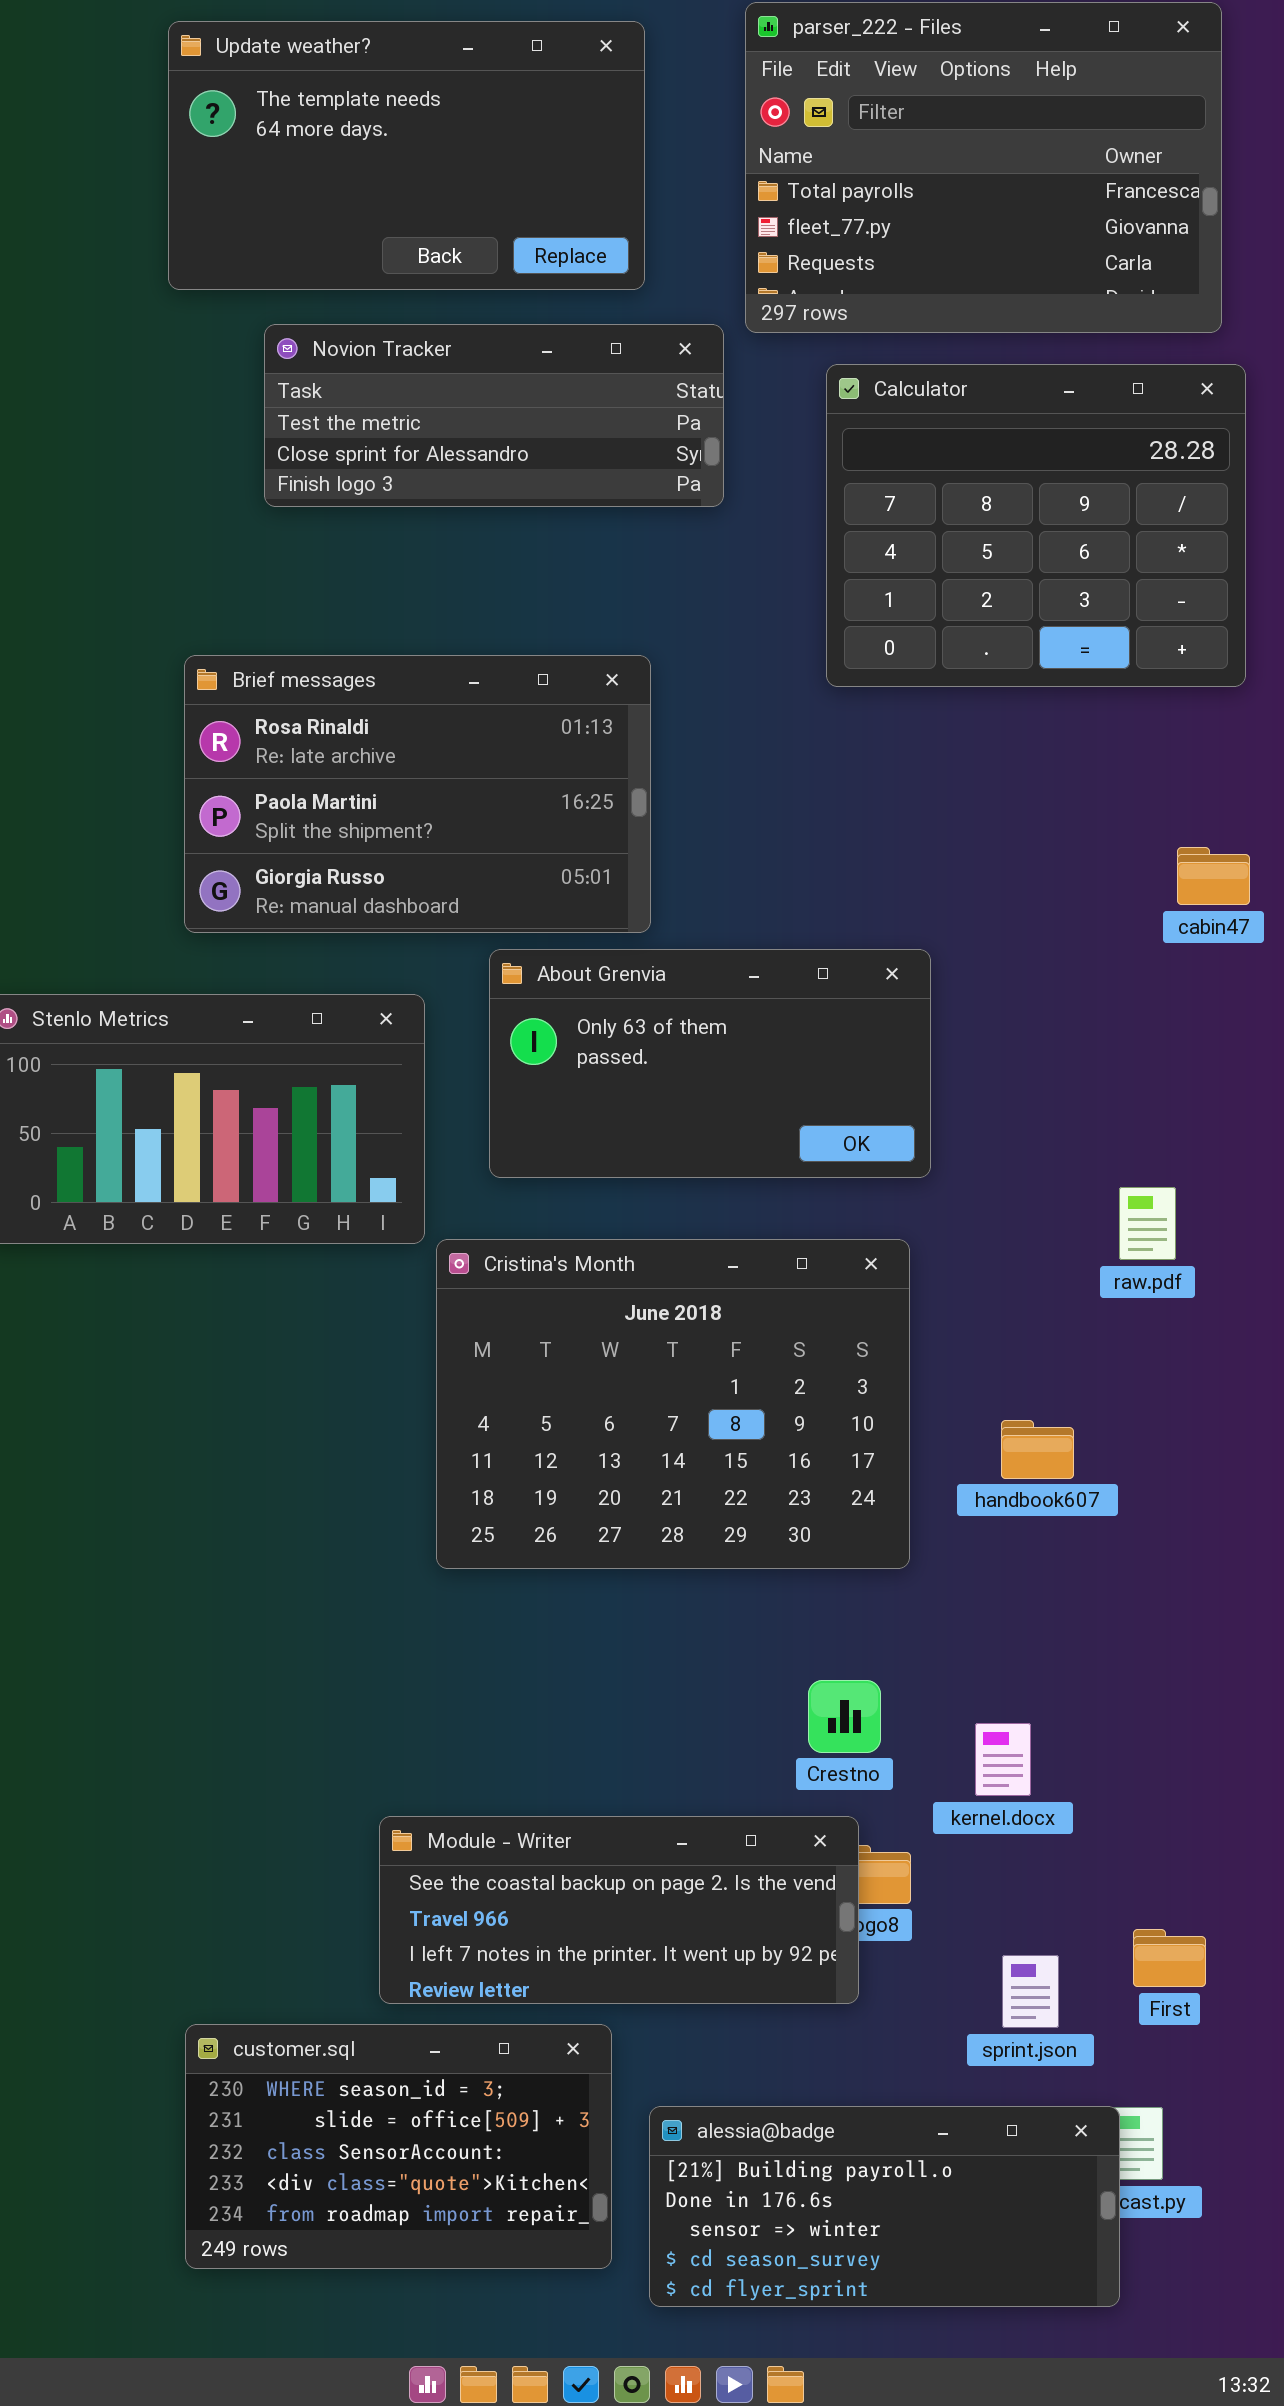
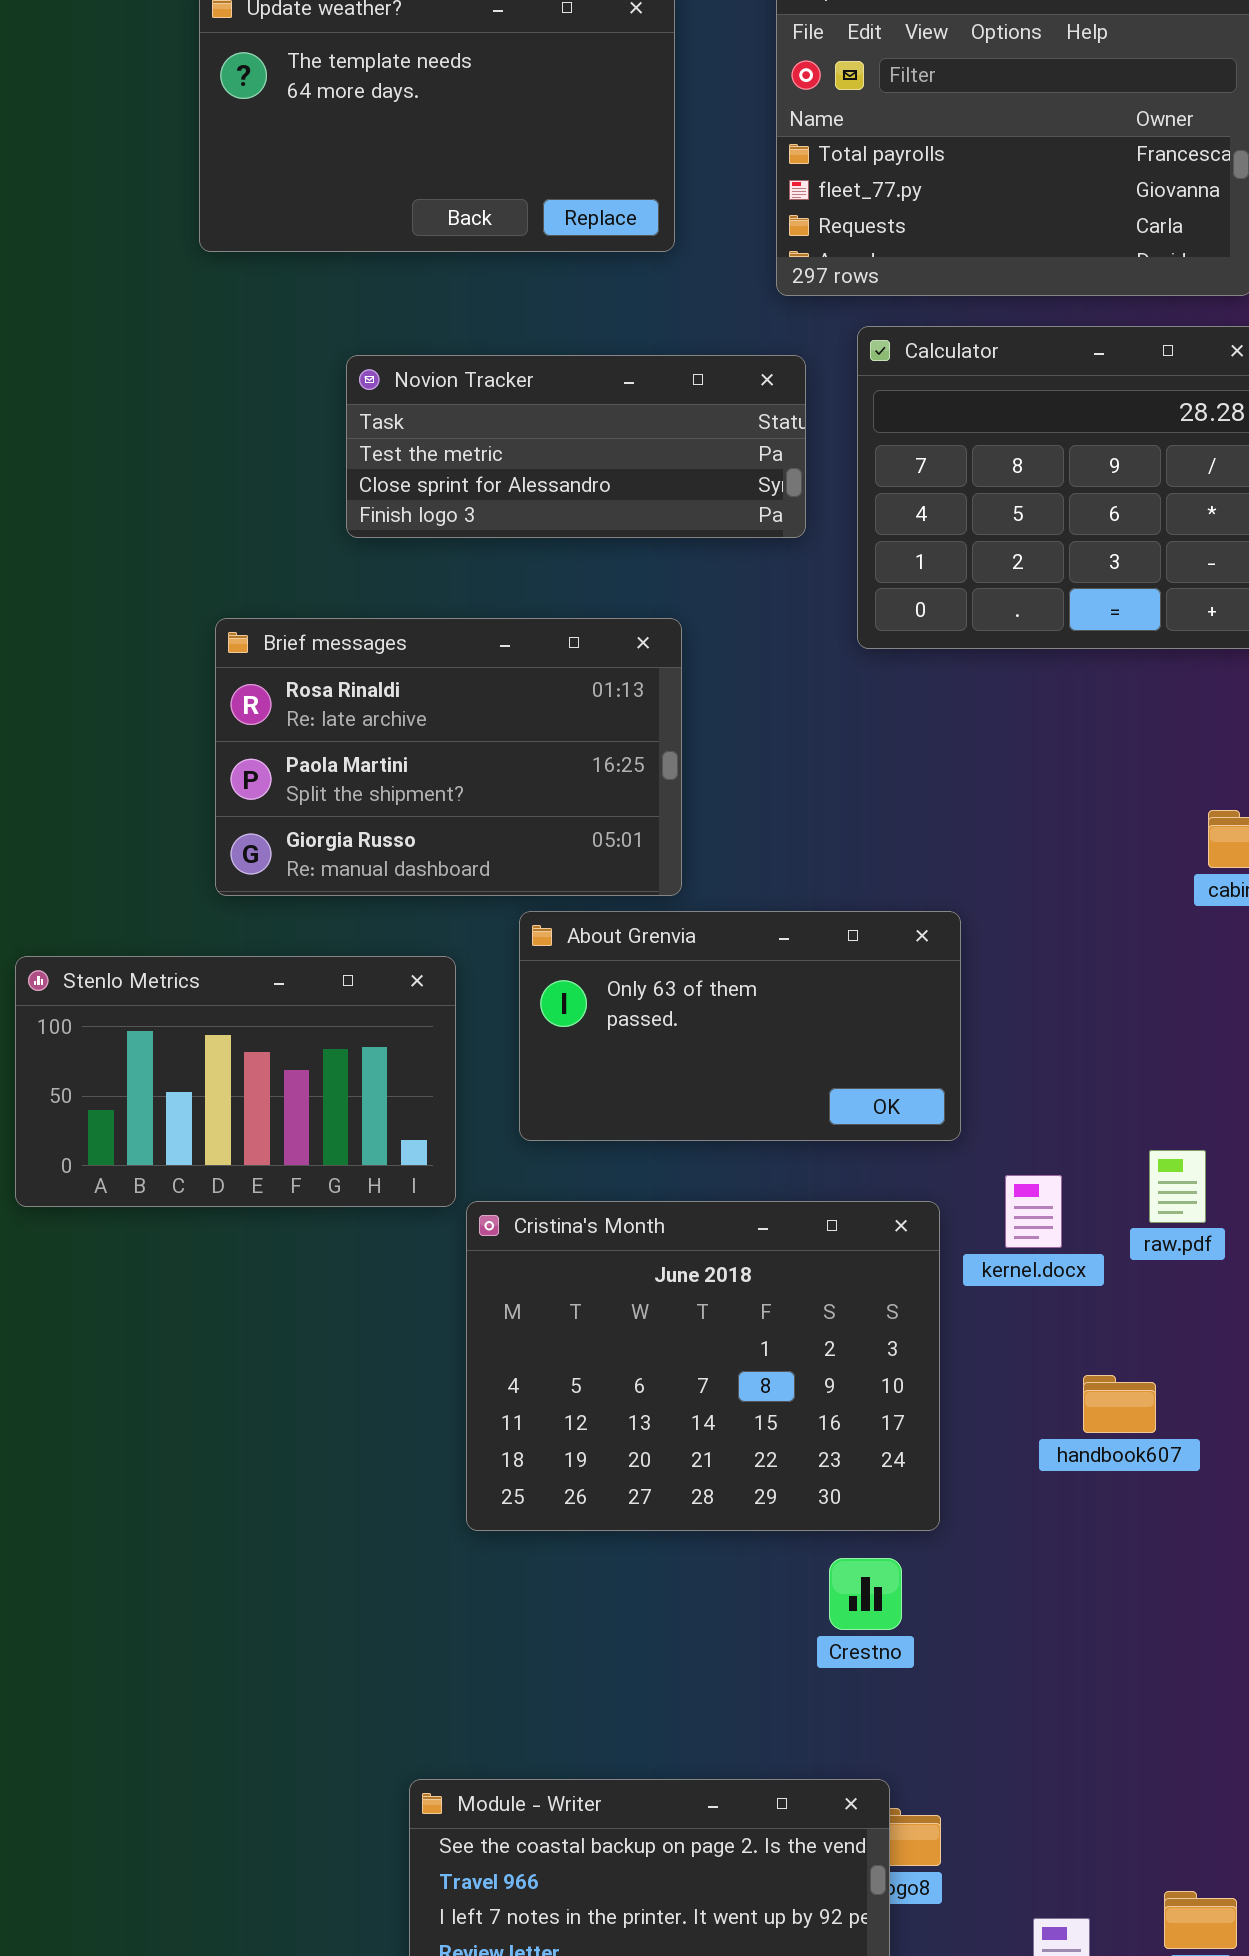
Novion Tracker: [264,324,724,507] -> [346,355,806,538], moved
handbook607: [1001,1420,1074,1479] -> [1083,1375,1156,1433], moved
Crestno: [808,1680,881,1753] -> [829,1558,902,1630], moved
kernel.docx: [975,1723,1031,1796] -> [1005,1175,1062,1248], moved

